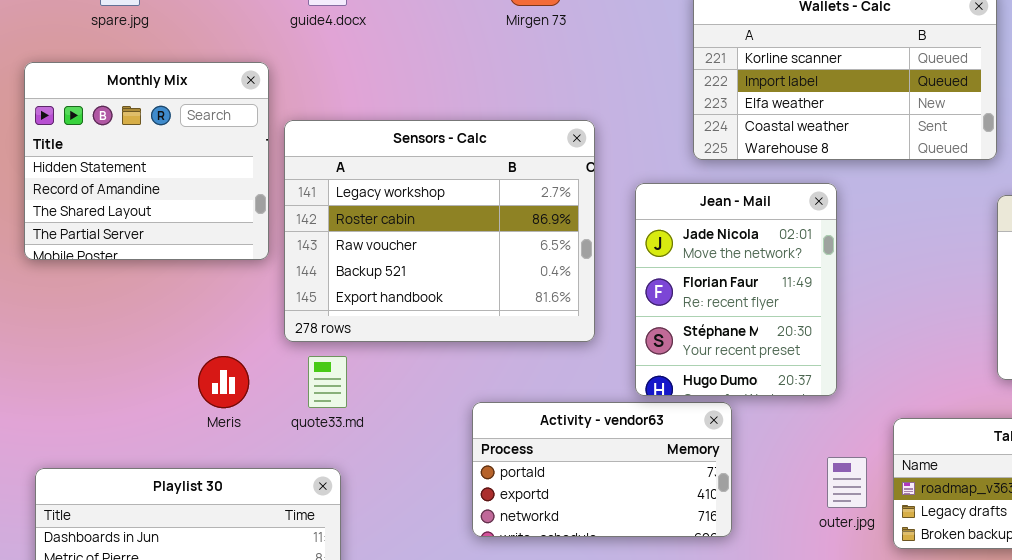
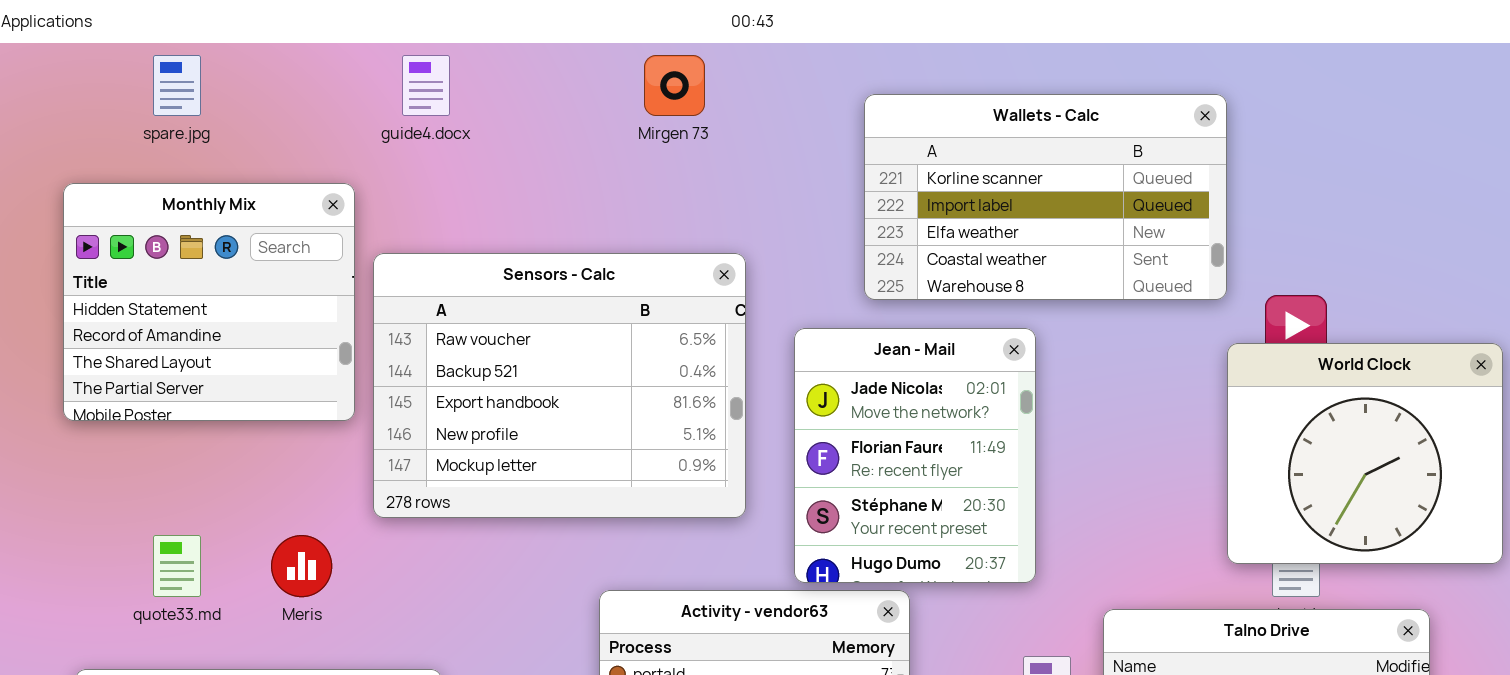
Sensors - Calc: [284,120,595,342] -> [373,253,746,518], scrolled down 2 rows
quote33.md: [308,356,347,408] -> [153,535,201,597], moved

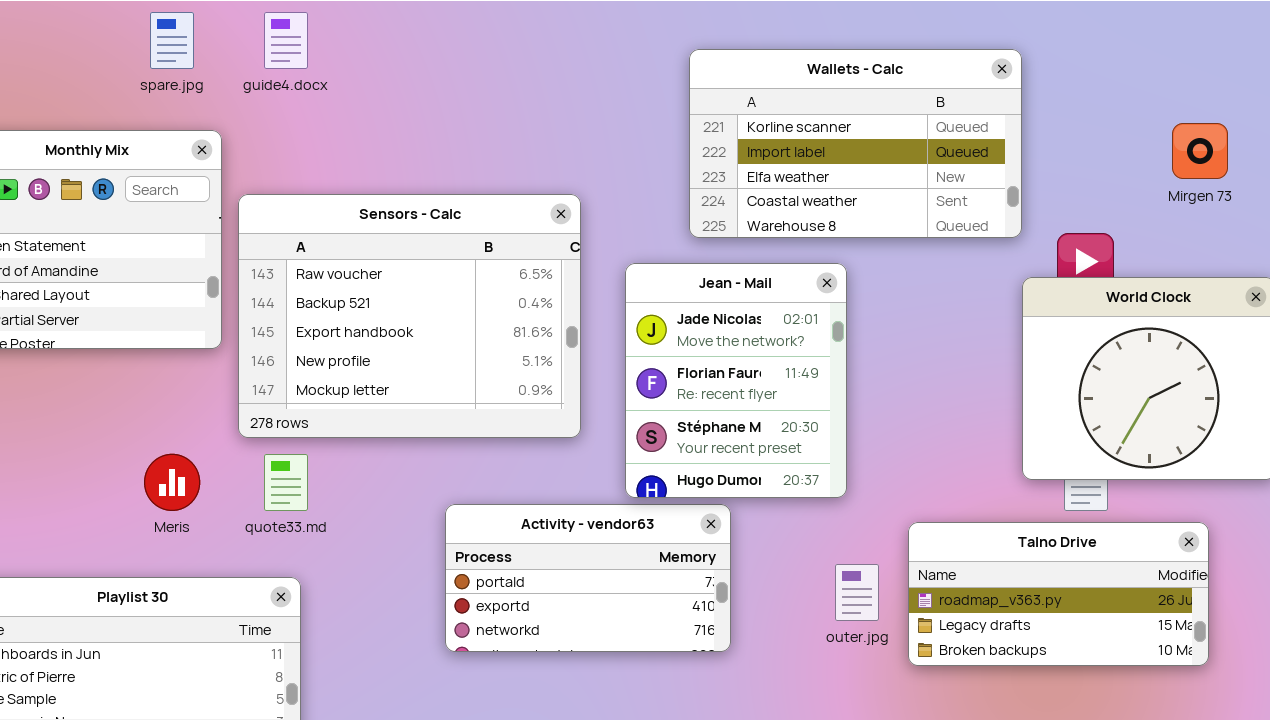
spare.jpg: [153,55,201,116] -> [150,12,194,69], moved
Mirgen 73: [644,55,705,116] -> [1172,123,1228,179], moved
quote33.md: [153,535,201,597] -> [264,454,308,511], moved

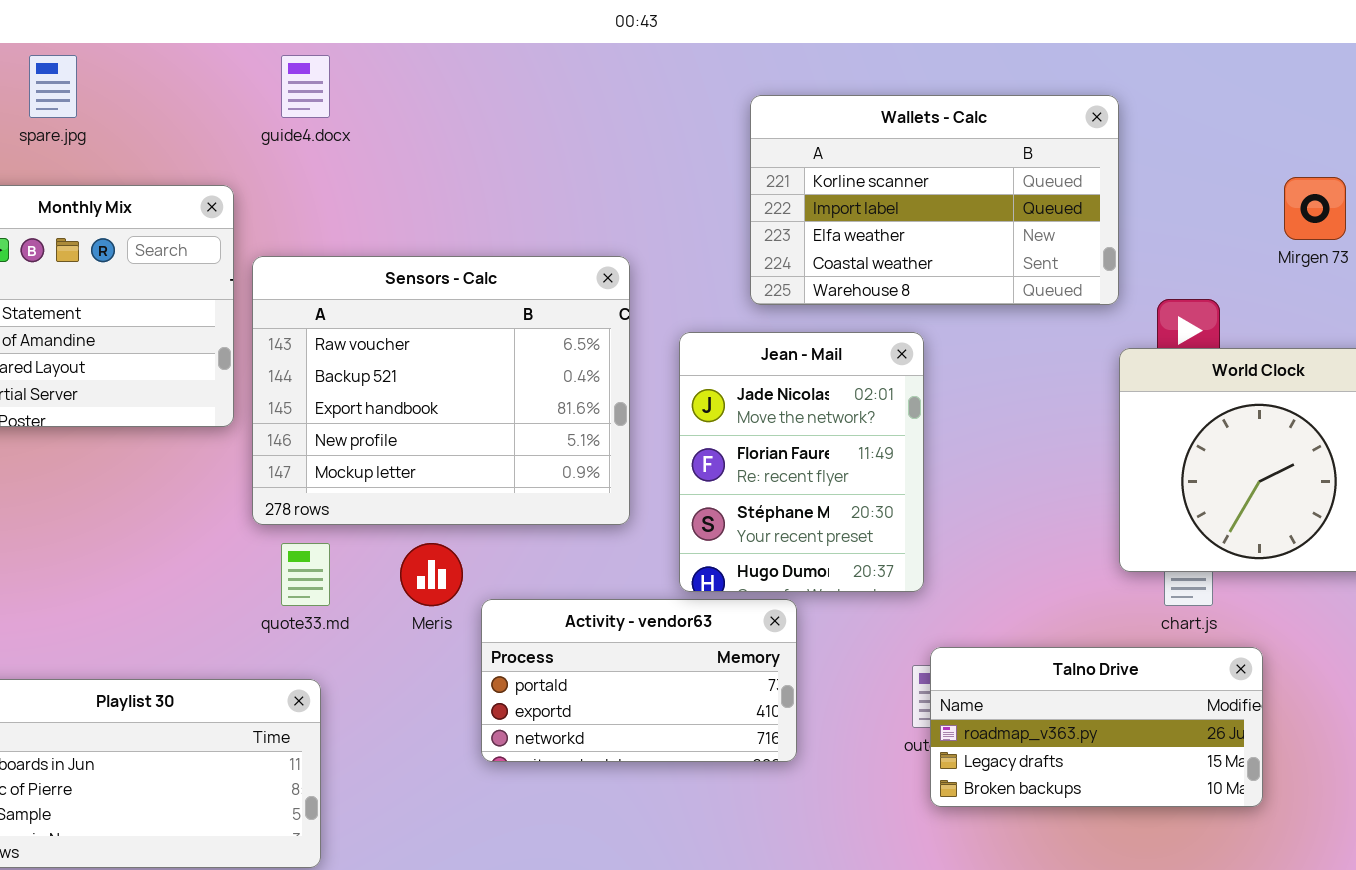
spare.jpg: [150,12,194,69] -> [29,55,77,118], moved
Meris: [144,454,200,511] -> [400,543,463,606], moved
Talno Drive: [908,522,1209,666] -> [930,647,1263,807], moved

